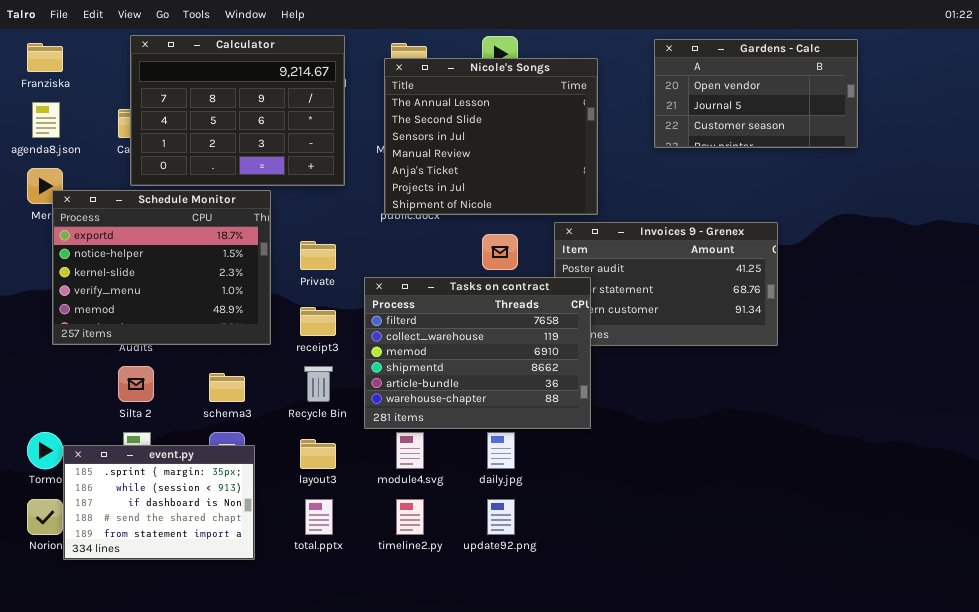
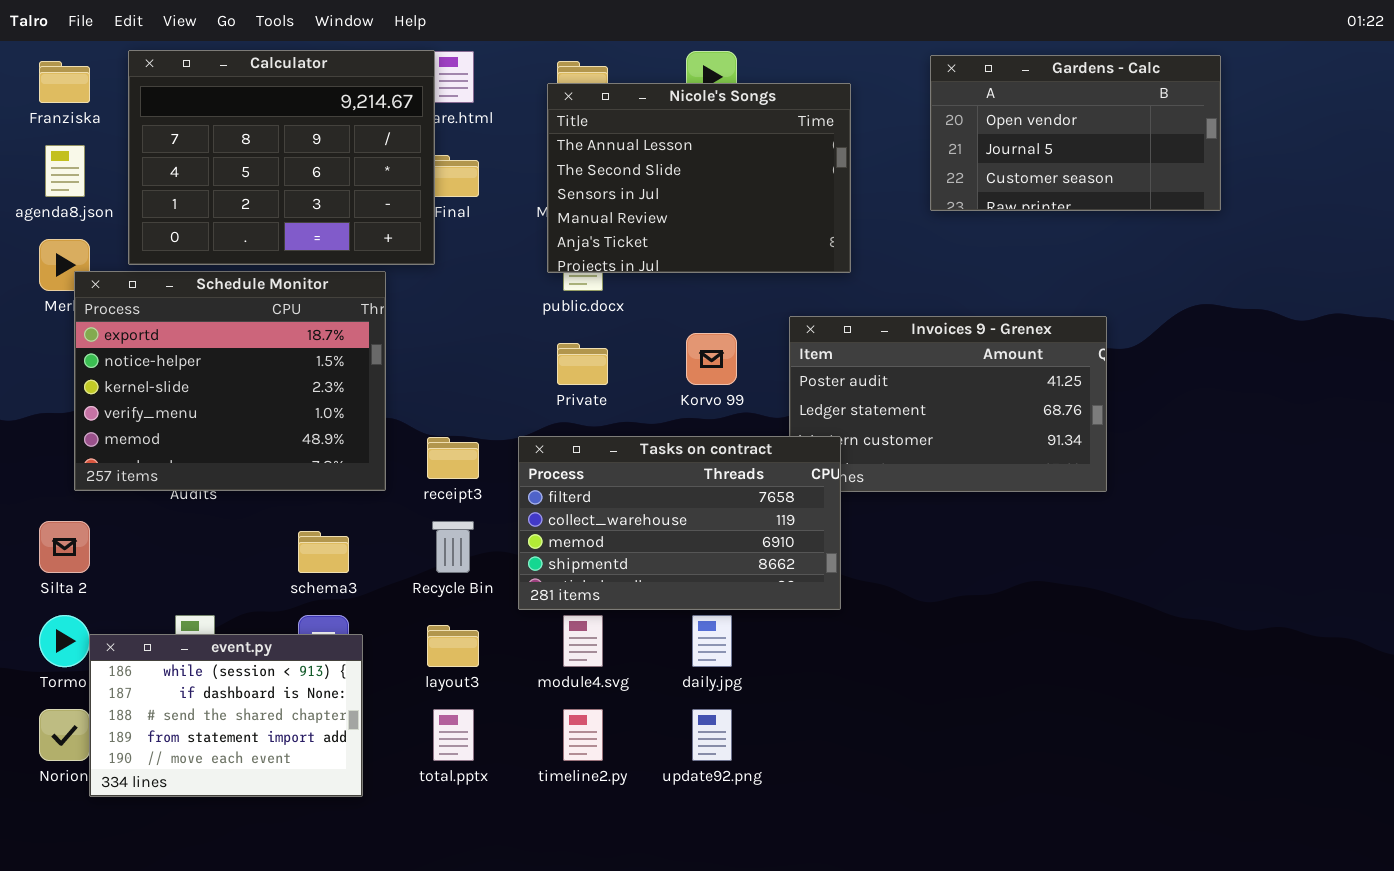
Calculator: [130,35,345,186] -> [128,50,435,265], moved
Nicole's Songs: [384,58,598,215] -> [547,83,851,273], resized
Private: [300,241,336,270] -> [557,343,608,385], moved
Tasks on contract: [364,277,591,429] -> [518,436,841,610], resized
Silta 2: [118,366,154,402] -> [39,521,90,573], moved
event.py: [63,445,255,560] -> [89,634,363,797], scrolled down 1 row

